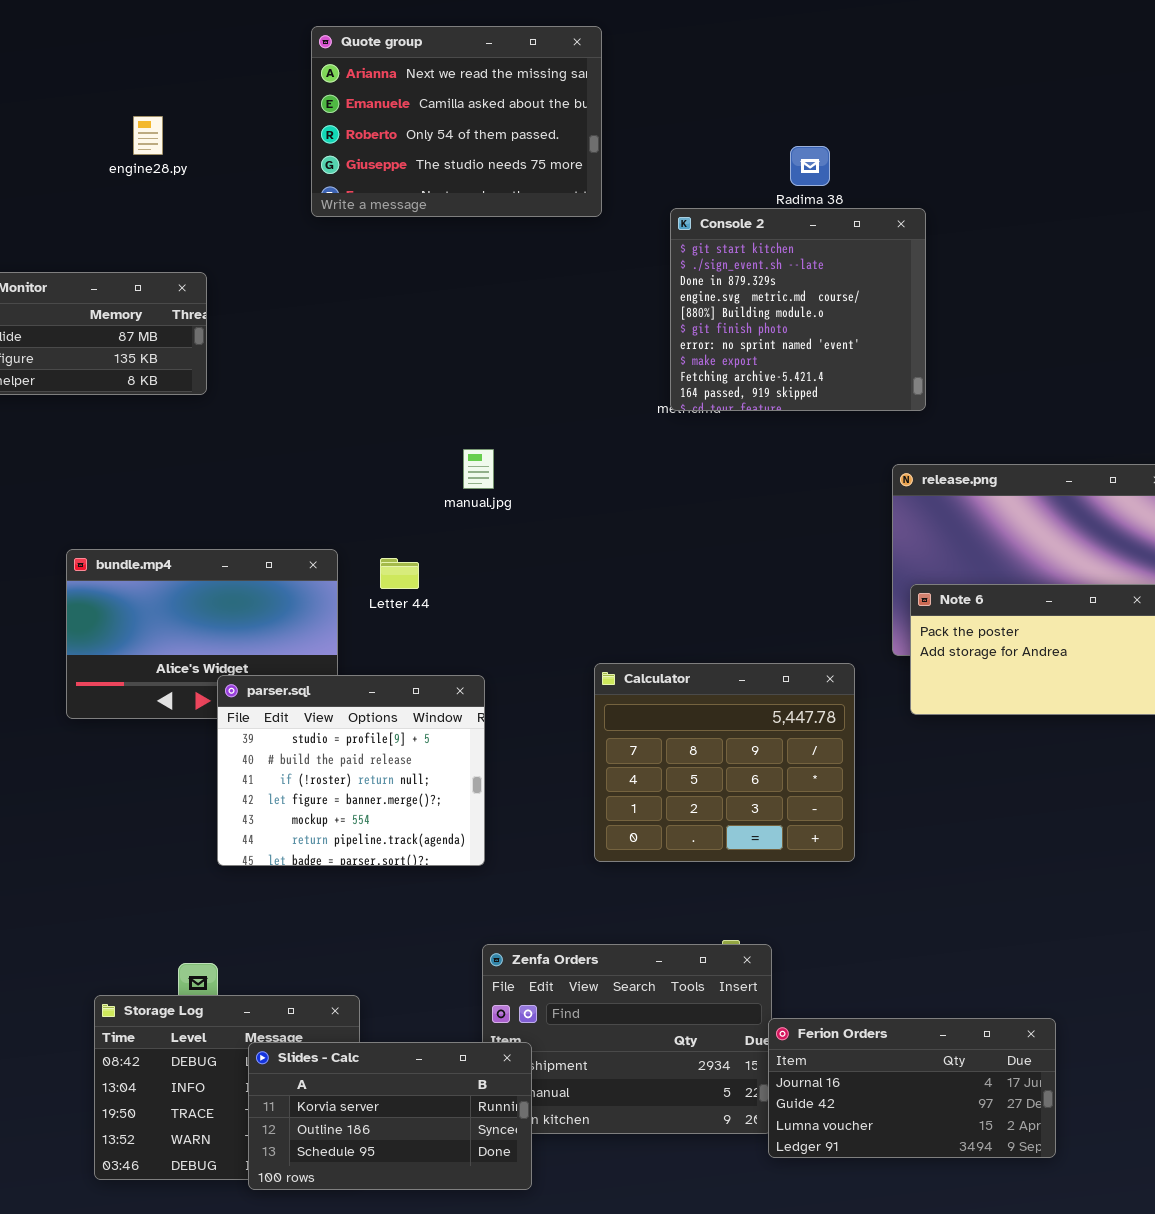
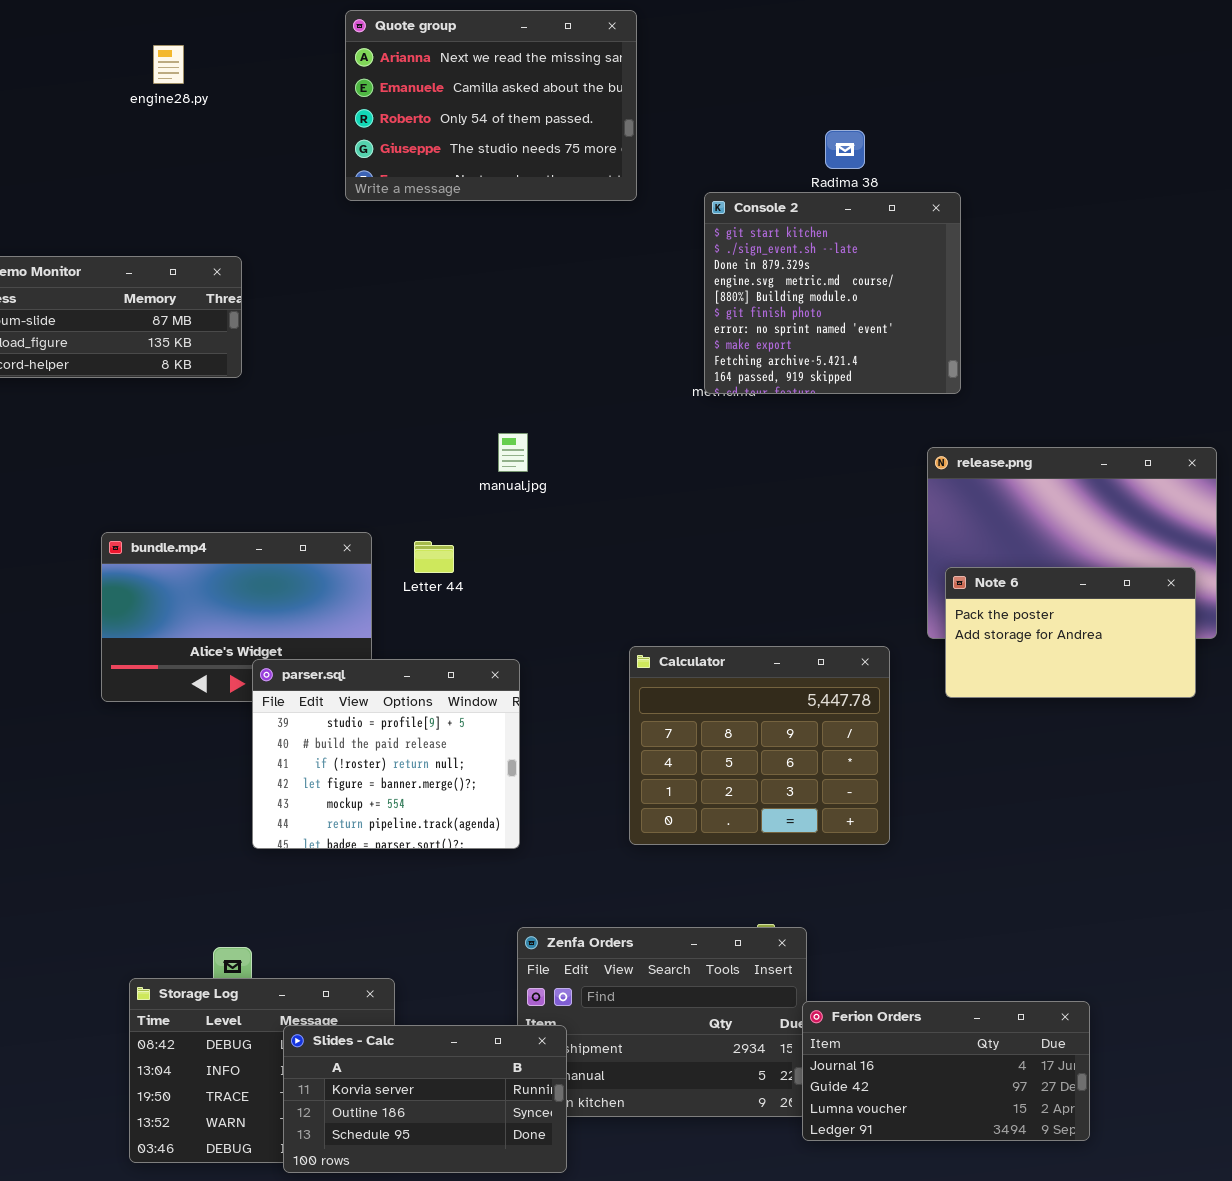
engine28.py: [133,116,163,155] -> [153,45,184,84], moved

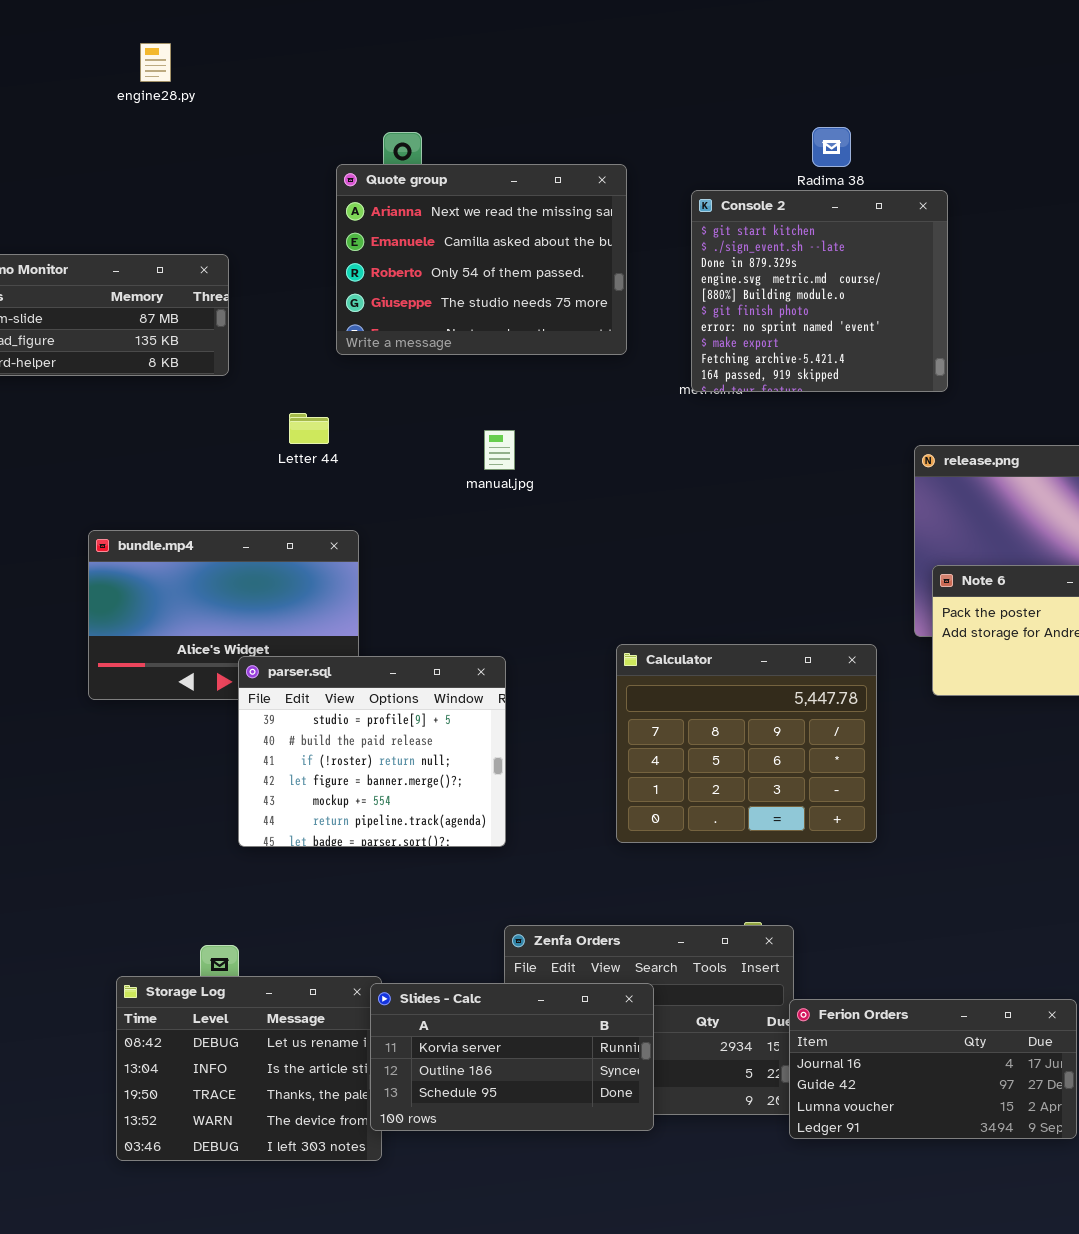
Quote group: [345,10,637,201] -> [336,164,627,355], moved
Letter 44: [414,541,454,573] -> [289,413,329,444], moved
Slides - Calc: [283,1025,567,1173] -> [370,983,654,1131], moved

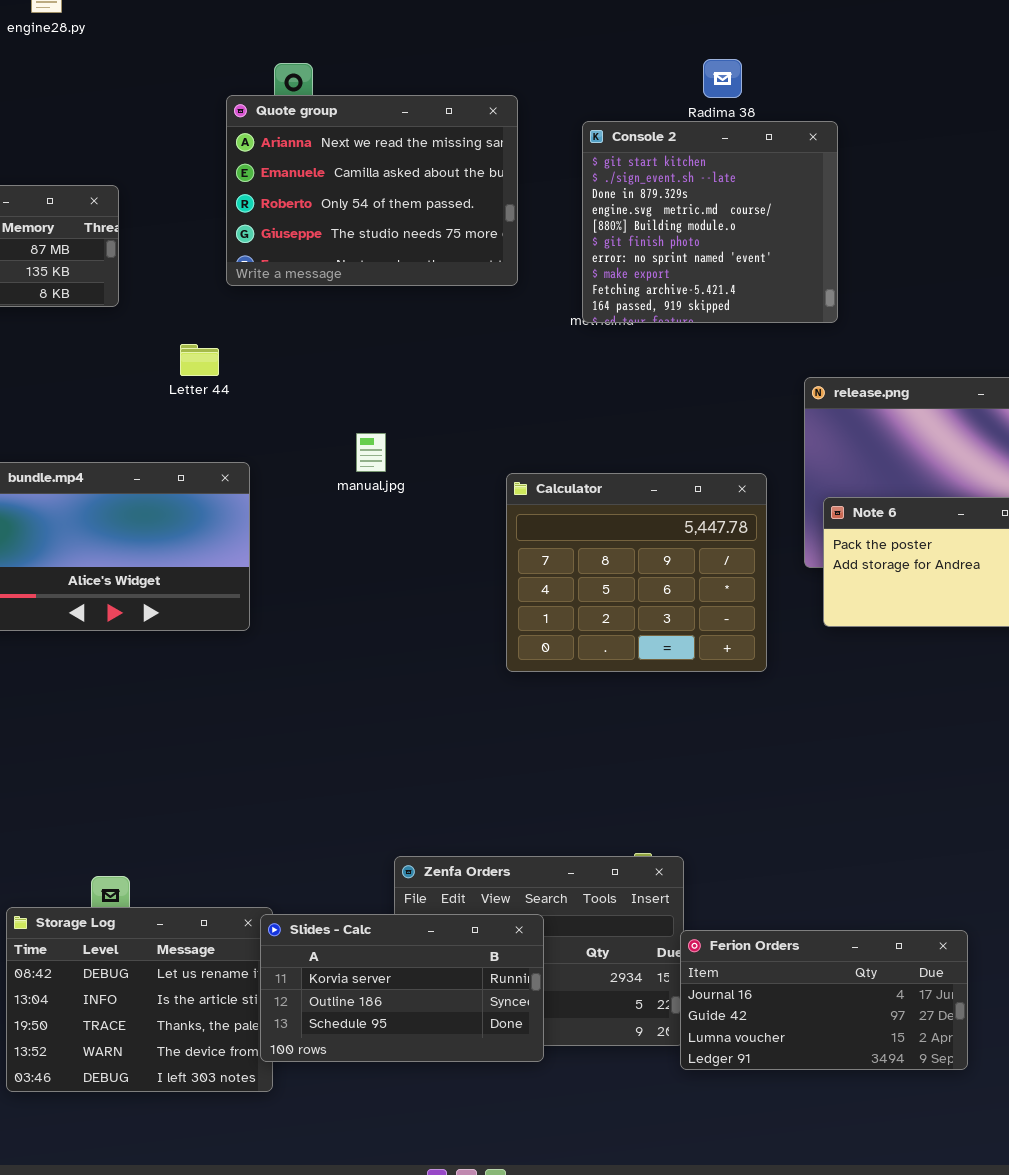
manual.jpg: [484,430,515,470] -> [356,433,386,472], moved
Calculator: [616,644,877,843] -> [506,473,767,672], moved
parser.sql: [238,656,506,847] -> none, closed

